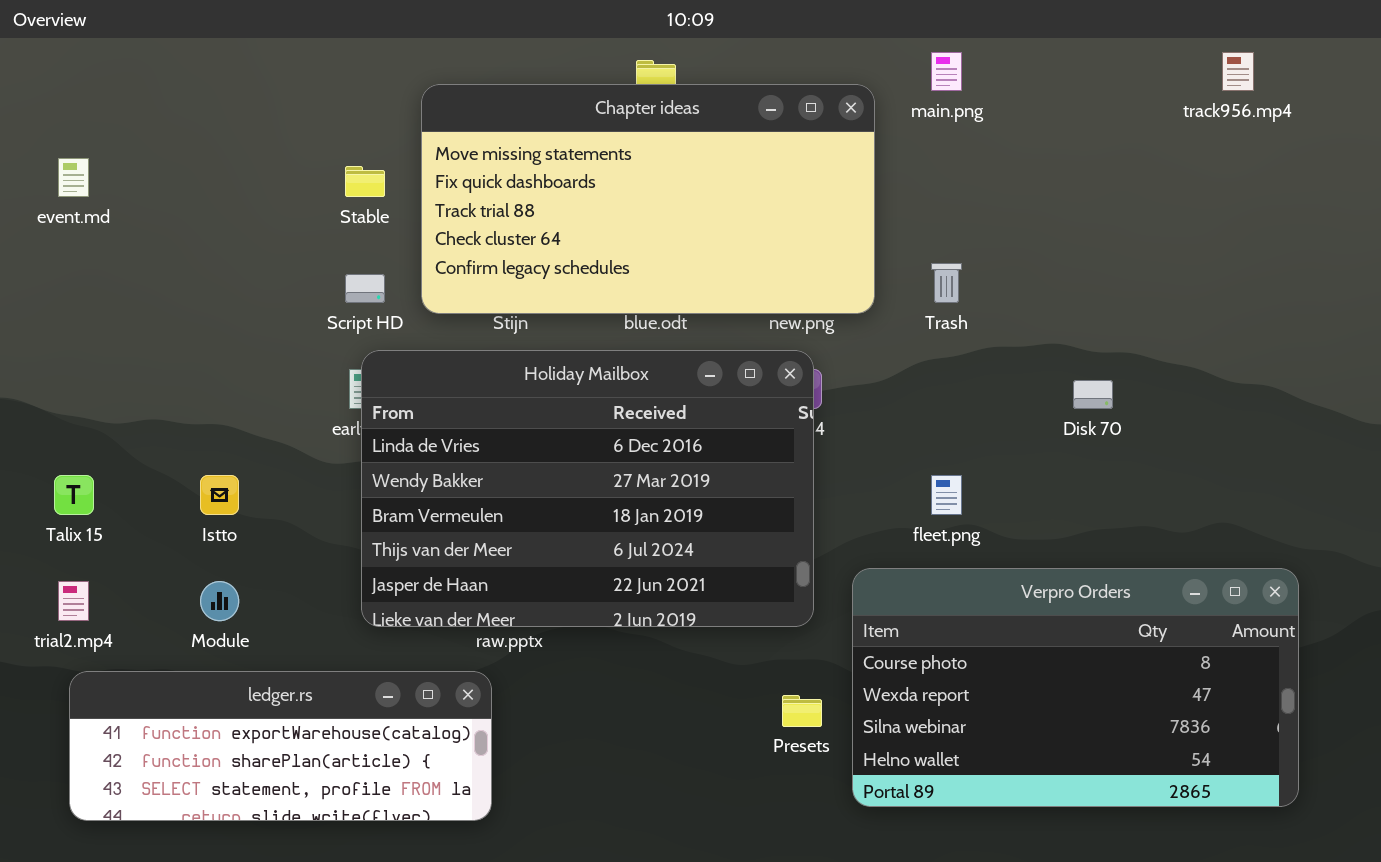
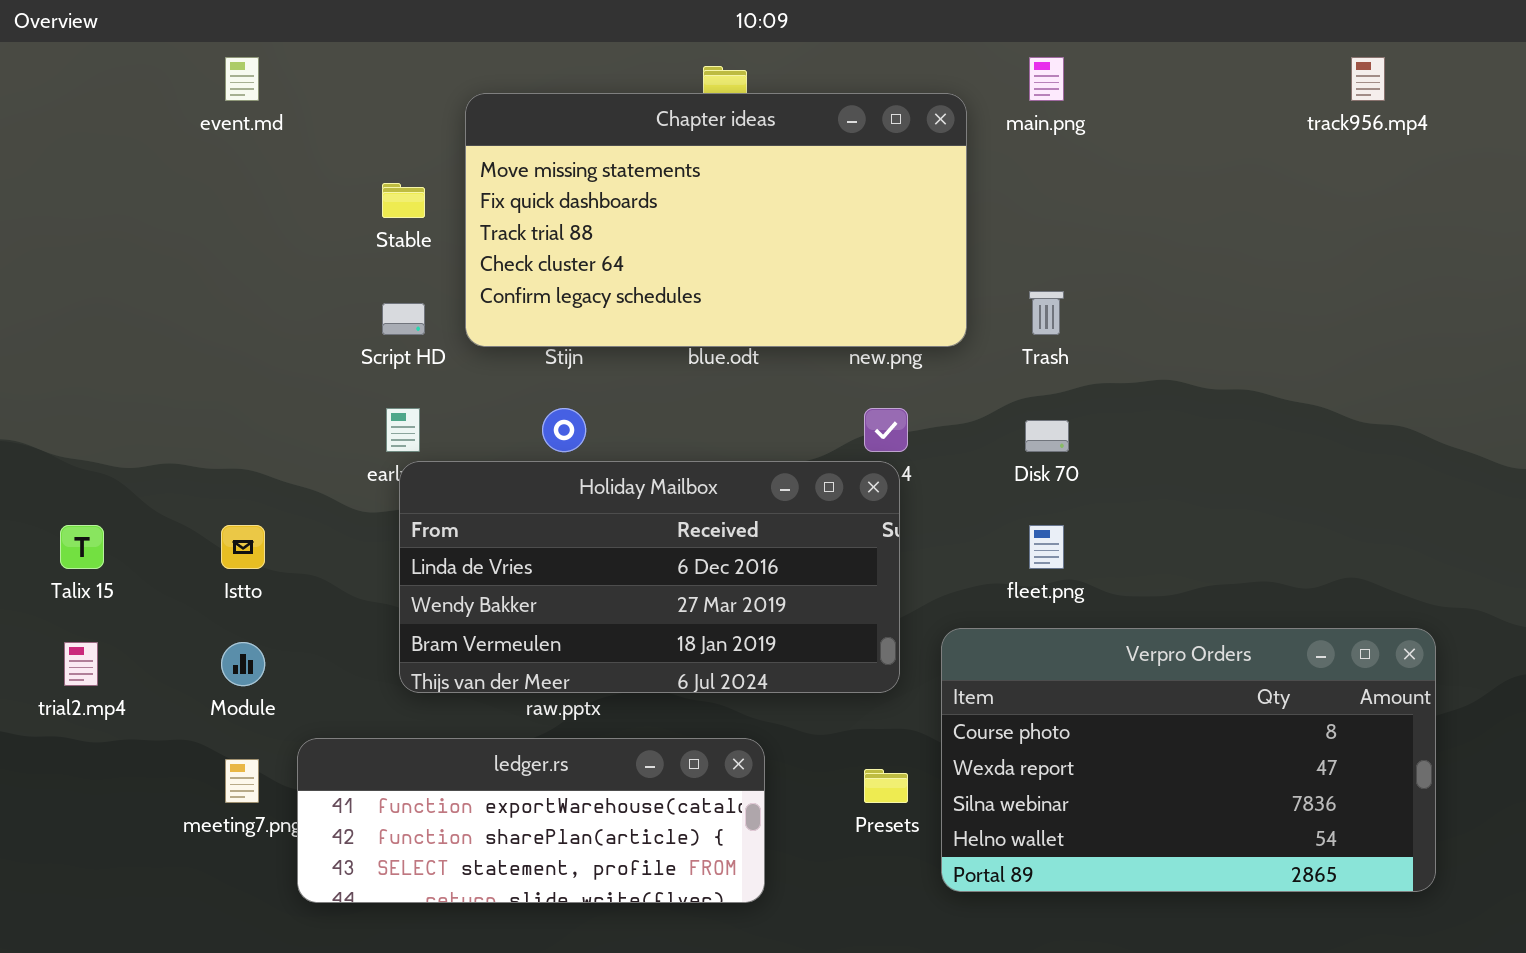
event.md: [58,158,89,197] -> [225,57,259,101], moved
Holiday Mailbox: [361,350,814,627] -> [399,461,900,693], resized
Disk 70: [1073,380,1113,409] -> [1025,420,1069,452], moved
ledger.rs: [69,671,492,821] -> [297,738,765,903], moved

